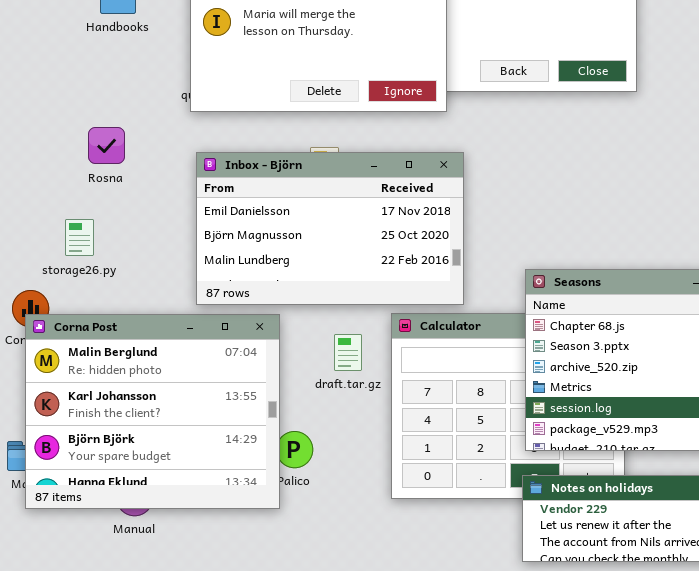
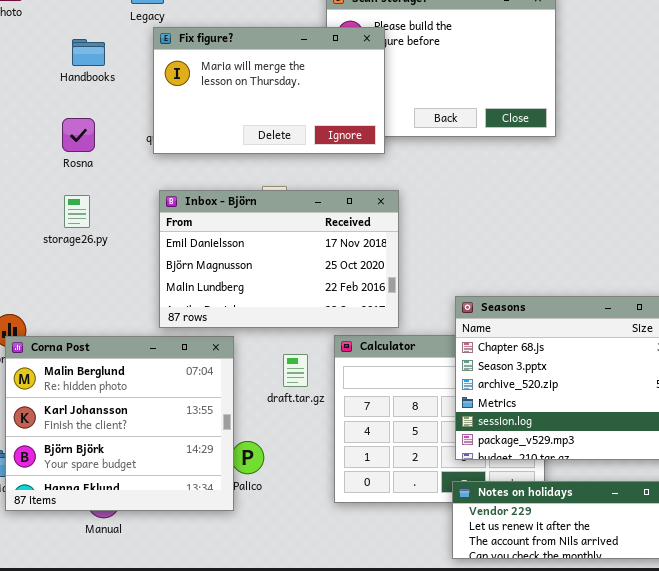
Rosna: [88,127,125,164] -> [62,118,95,152], moved
storage26.py: [65,219,94,256] -> [64,195,90,228], moved

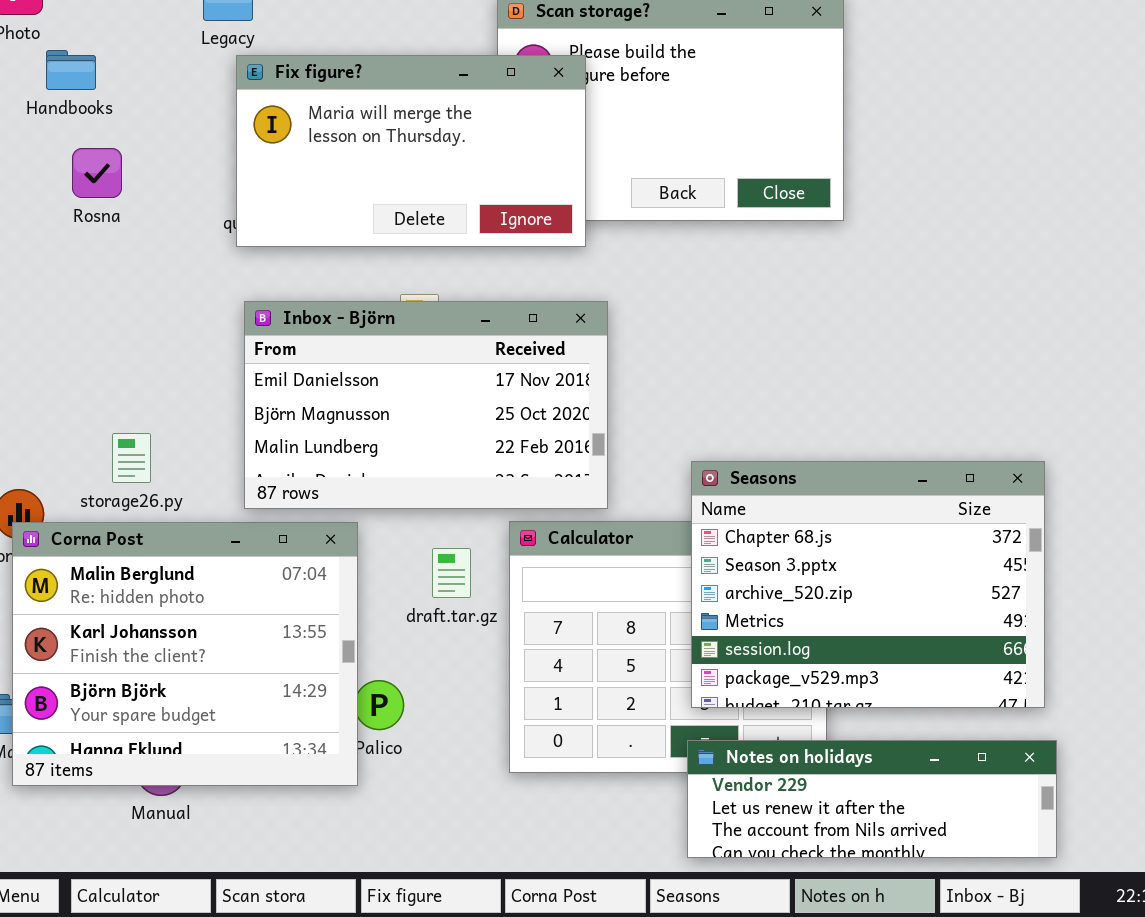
Handbooks: [72,39,105,66] -> [46,50,96,90], moved
Rosna: [62,118,95,152] -> [72,148,122,198], moved
storage26.py: [64,195,90,228] -> [112,433,151,483], moved

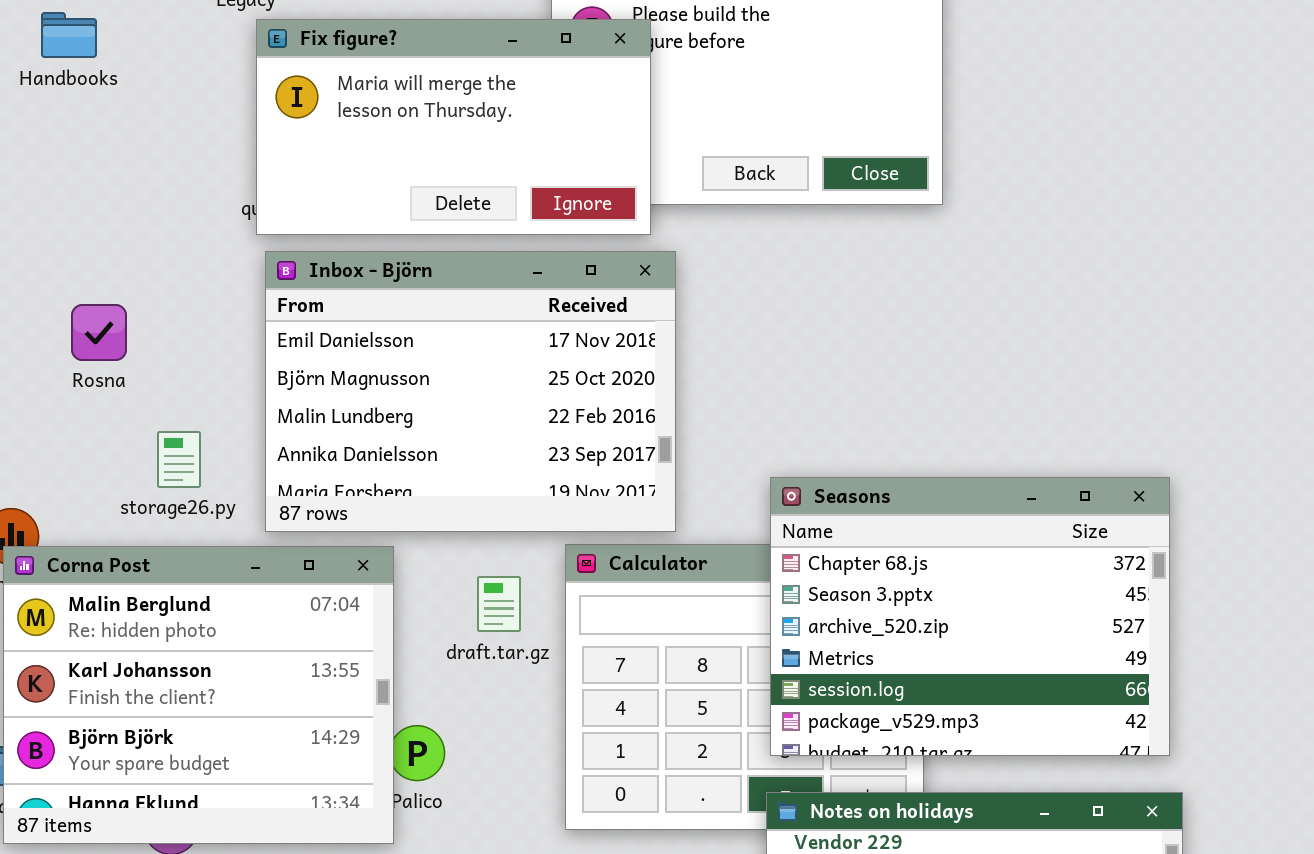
Rosna: [72,148,122,198] -> [71,304,127,361], moved
Inbox - Björn: [244,301,608,509] -> [265,251,676,532], resized
storage26.py: [112,433,151,483] -> [157,431,201,488], moved

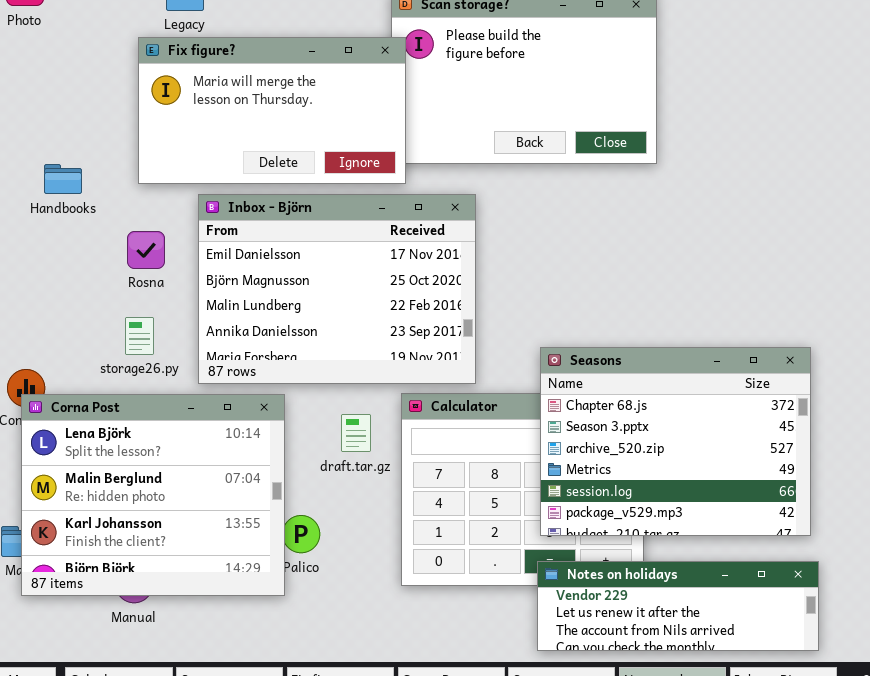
Handbooks: [41,12,97,58] -> [44,164,82,194], moved
Fix figure?: [256,19,651,235] -> [138,37,406,184], moved
Rosna: [71,304,127,361] -> [127,231,165,269], moved
Corna Post: [3,546,394,844] -> [21,394,285,596], scrolled up 1 row

